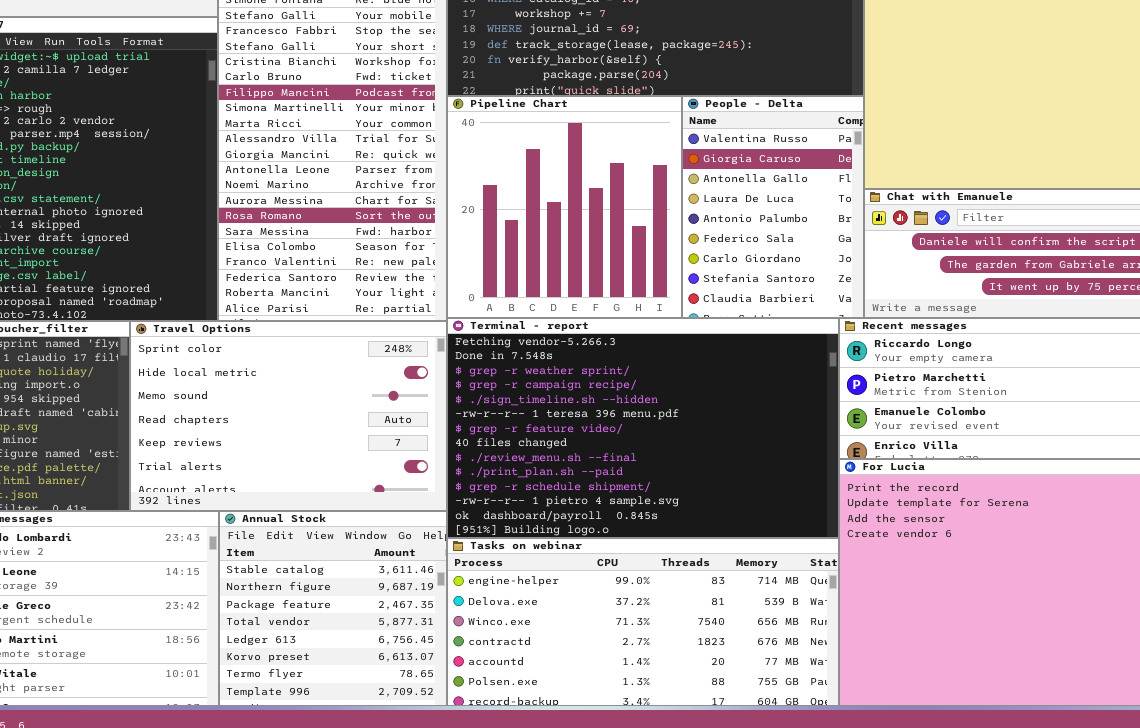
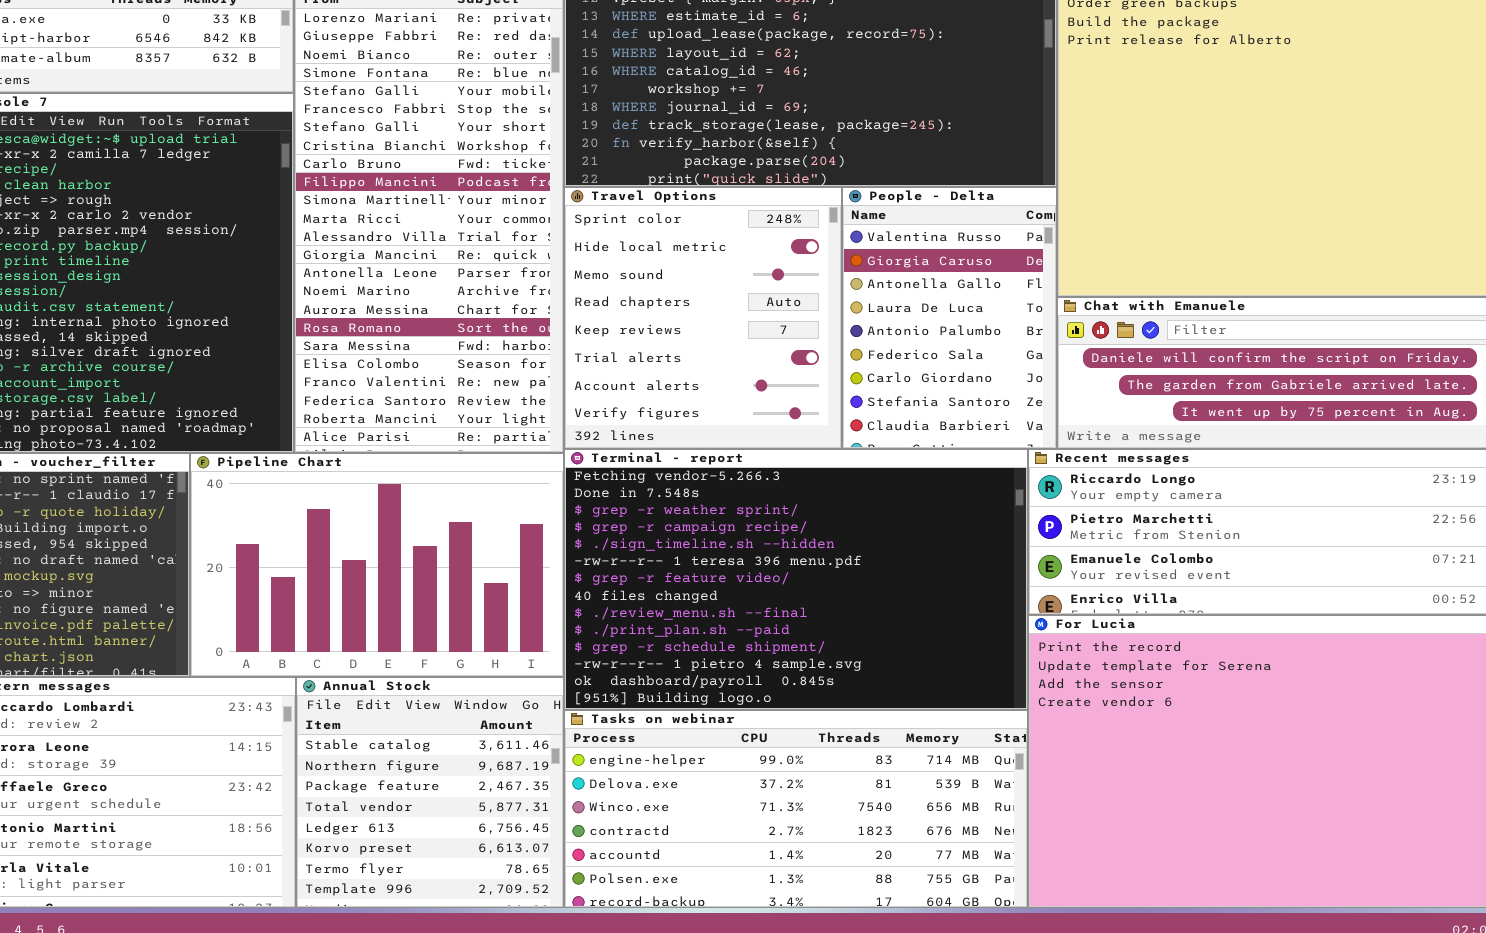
Pipeline Chart: [447,96,682,318] -> [190,453,564,677], moved, resized
Travel Options: [130,321,447,511] -> [564,187,842,449], moved, resized

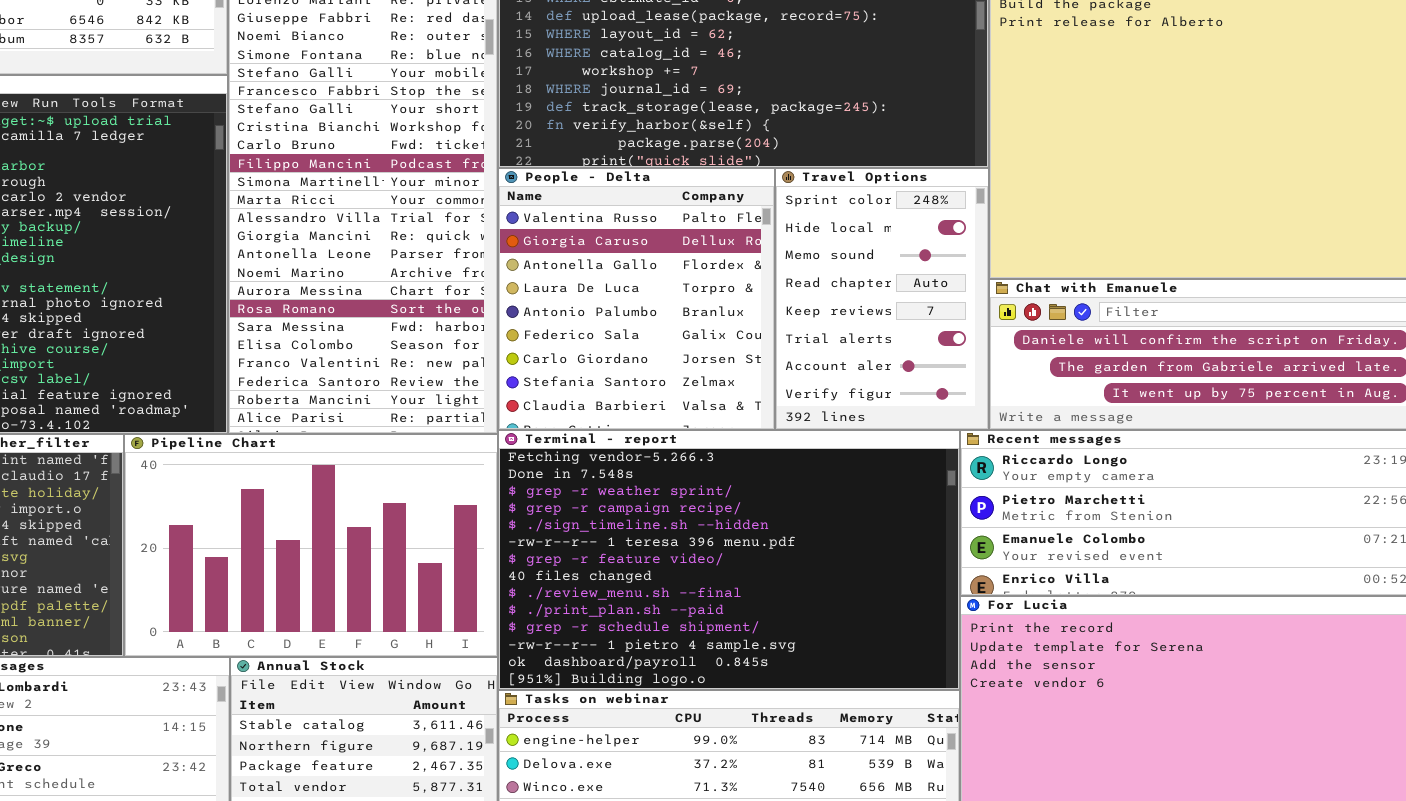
Travel Options: [564,187,842,449] -> [775,168,989,430], moved, resized
People - Delta: [842,187,1057,449] -> [498,168,775,430], moved, resized

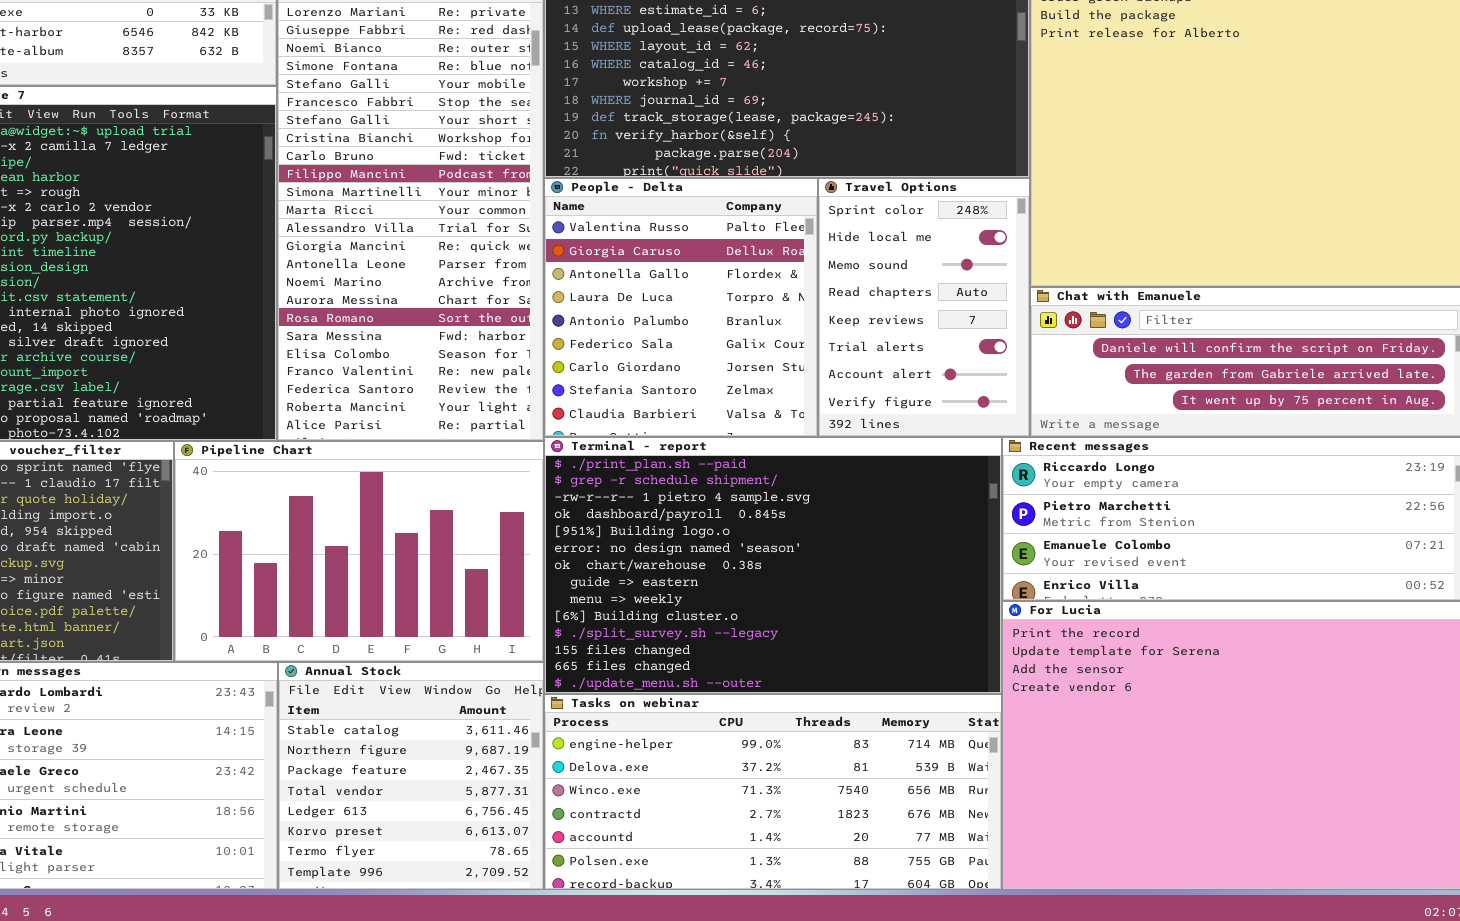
Terminal - report: [498,430,960,690] -> [544,437,1002,694], scrolled down 9 rows

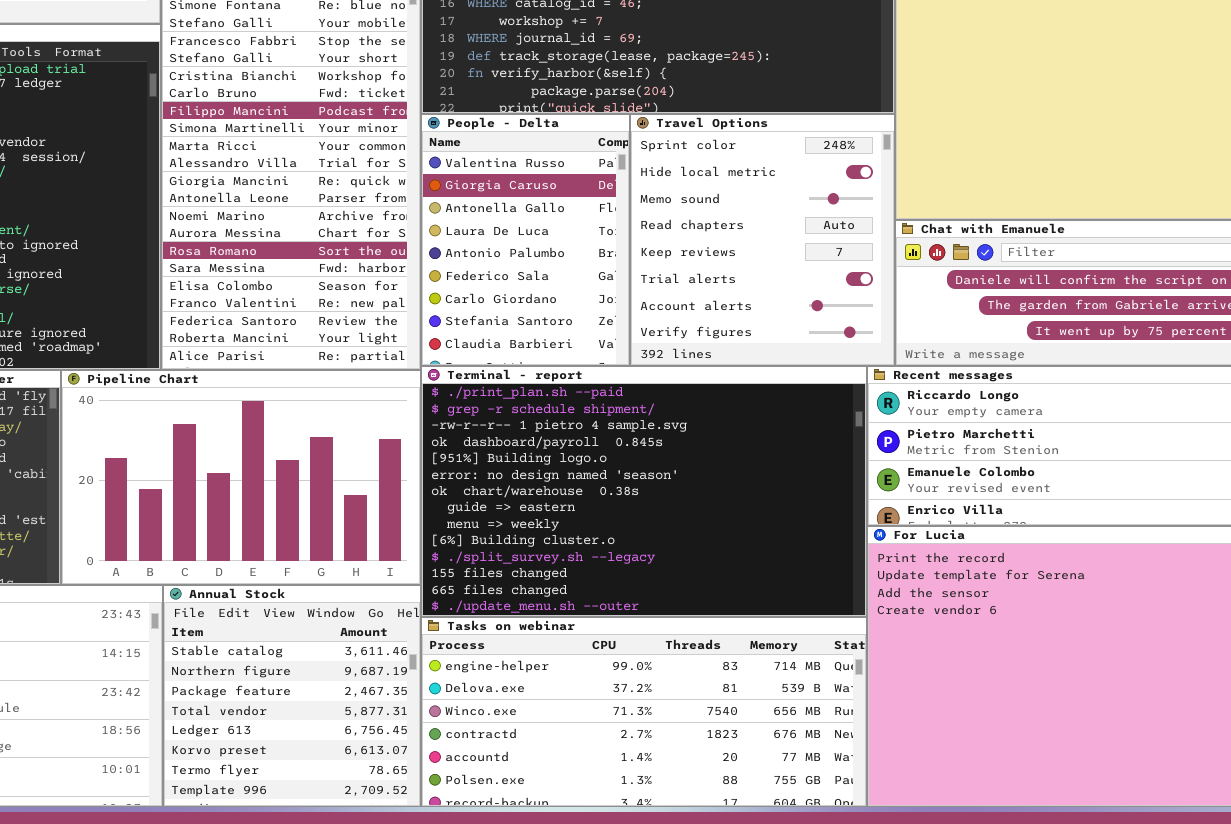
People - Delta: [544,178,818,437] -> [421,114,630,366], resized
Travel Options: [818,178,1030,437] -> [630,114,895,366], resized

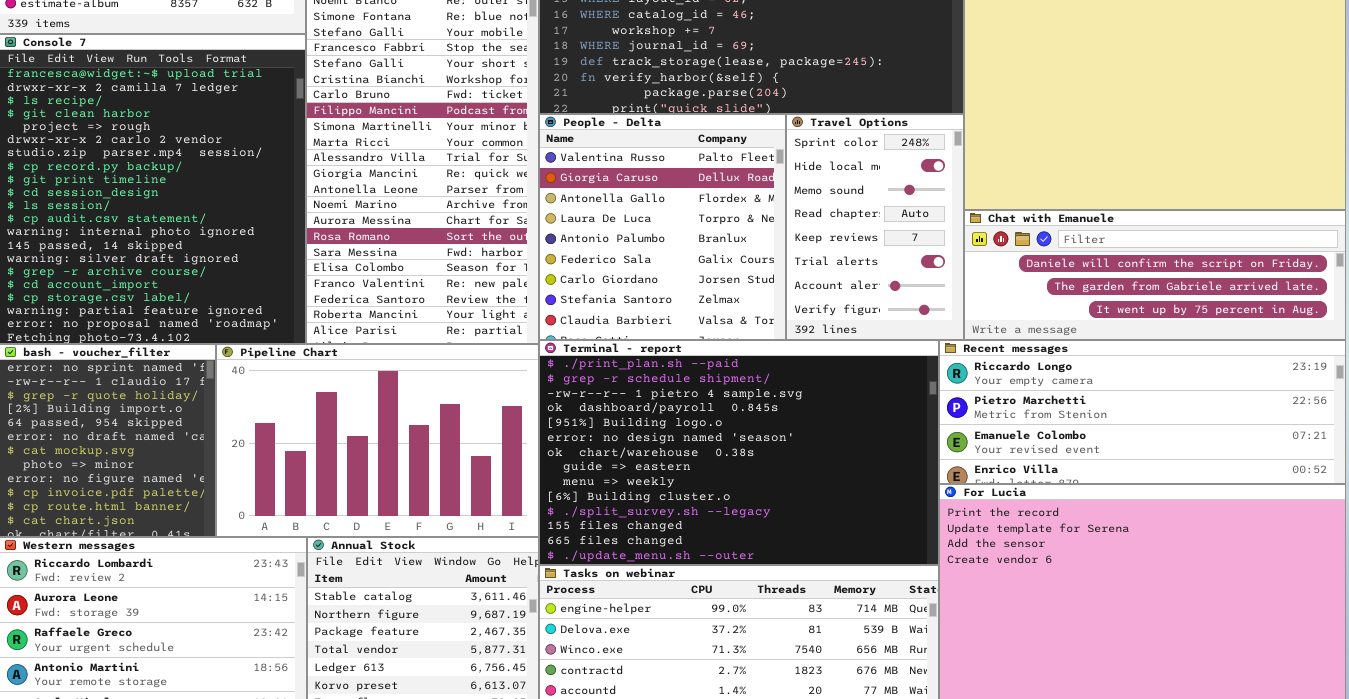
People - Delta: [421,114,630,366] -> [539,114,786,340], resized
Travel Options: [630,114,895,366] -> [786,114,964,340], resized

